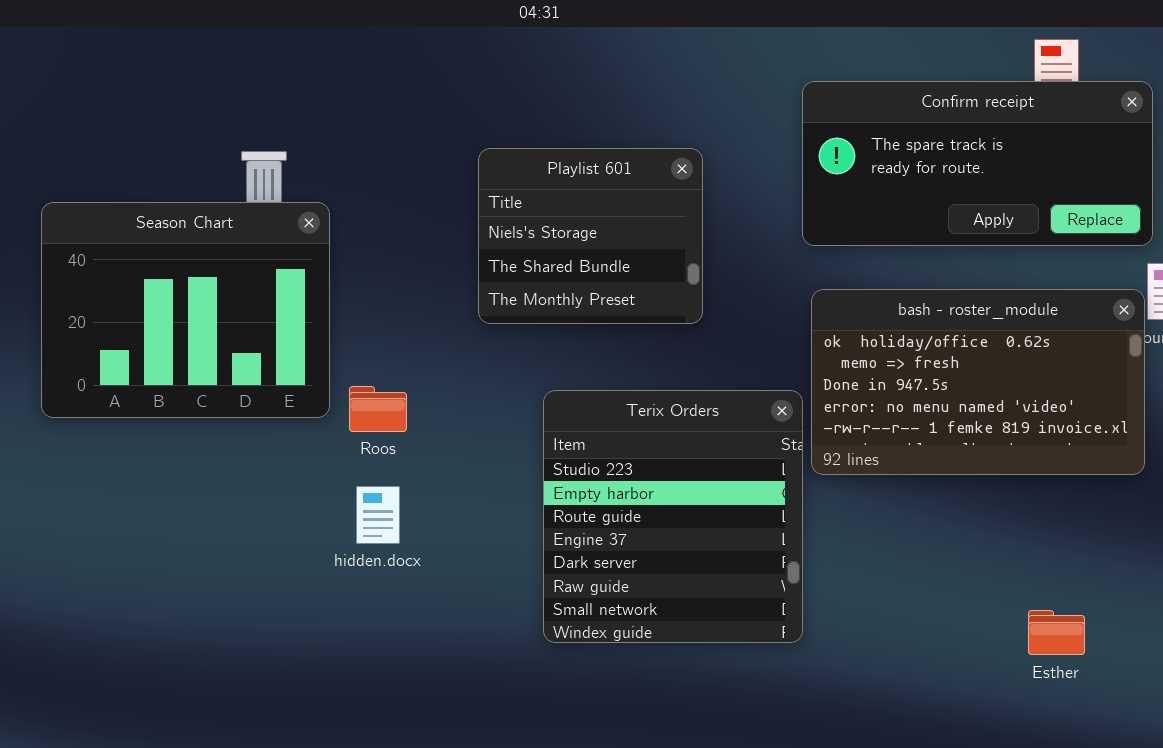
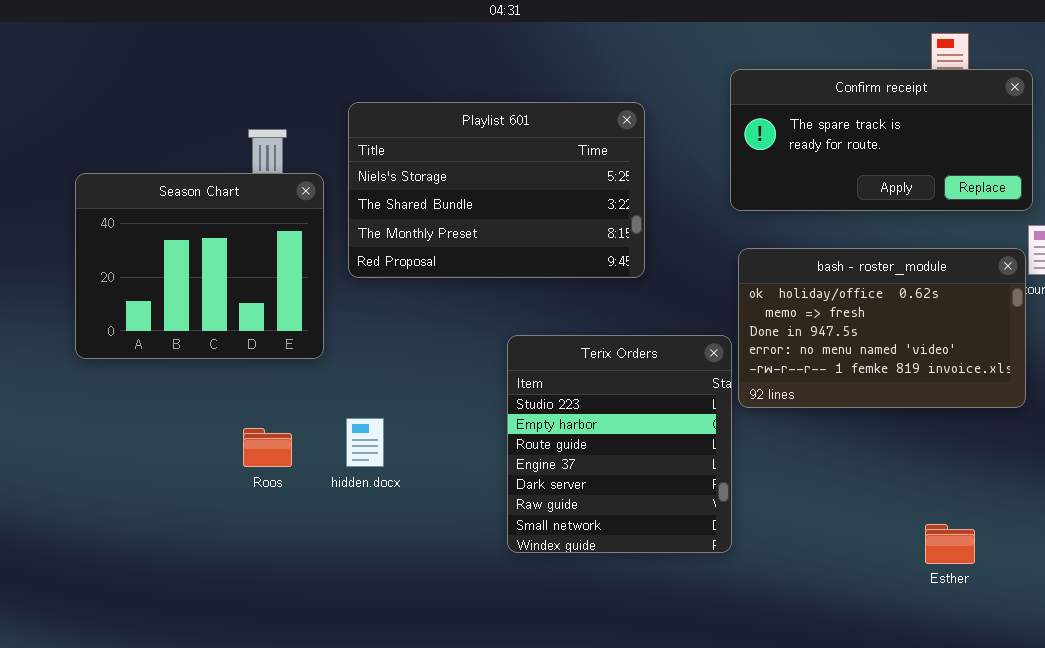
Playlist 601: [478,148,703,324] -> [348,102,645,278], resized
Roos: [349,386,407,432] -> [243,428,292,467], moved

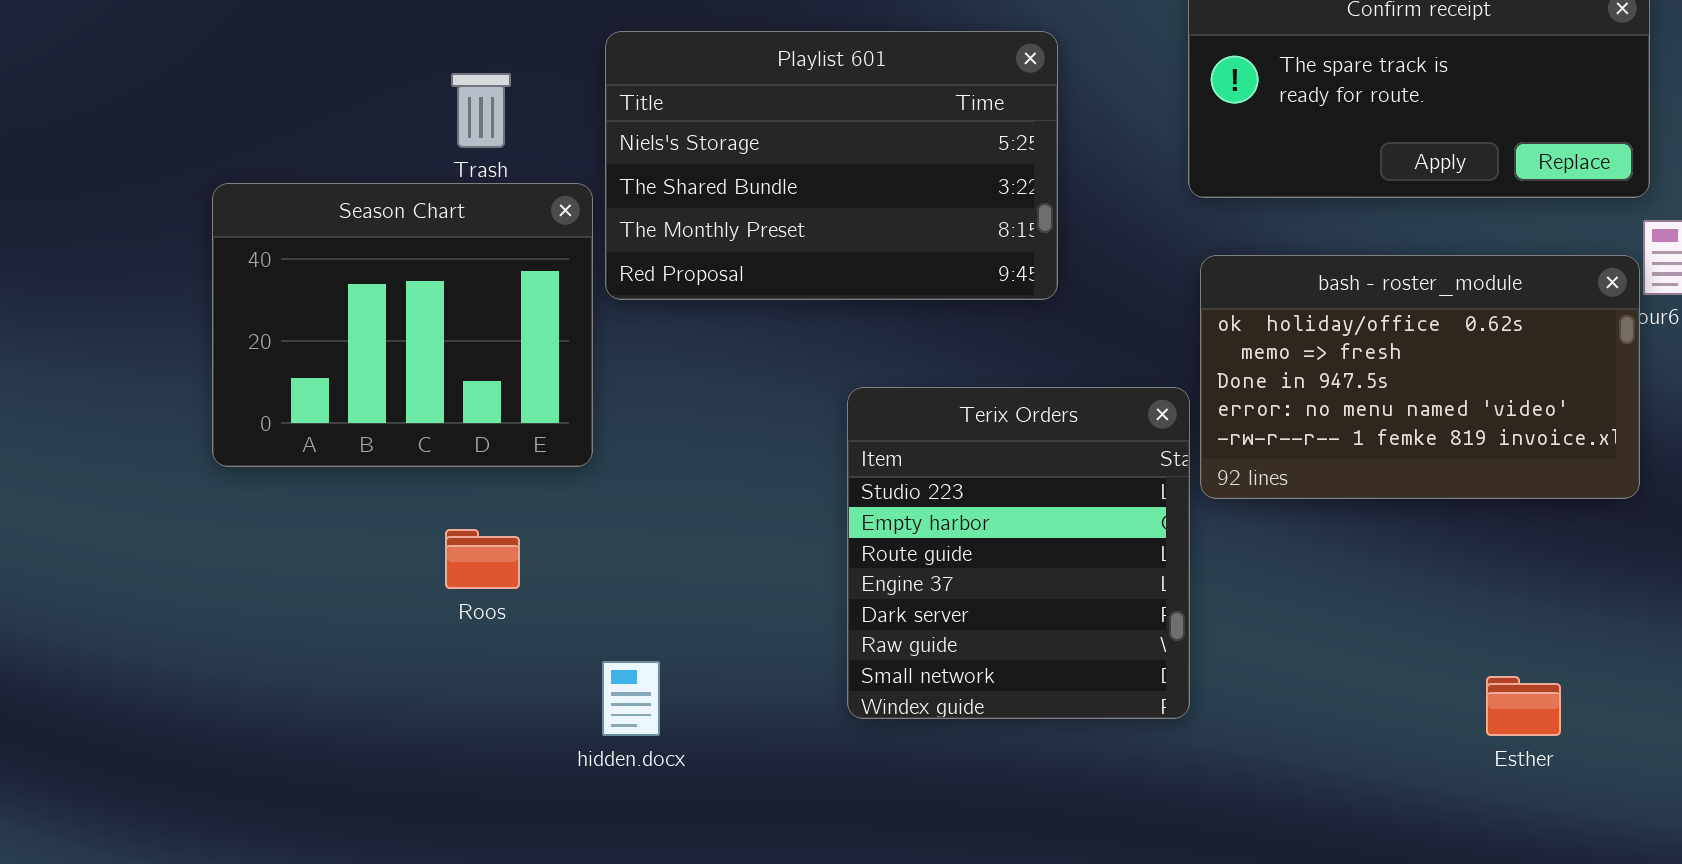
Season Chart: [75,173,324,359] -> [212,183,593,467], moved
hidden.docx: [346,418,384,467] -> [602,661,660,736], moved

